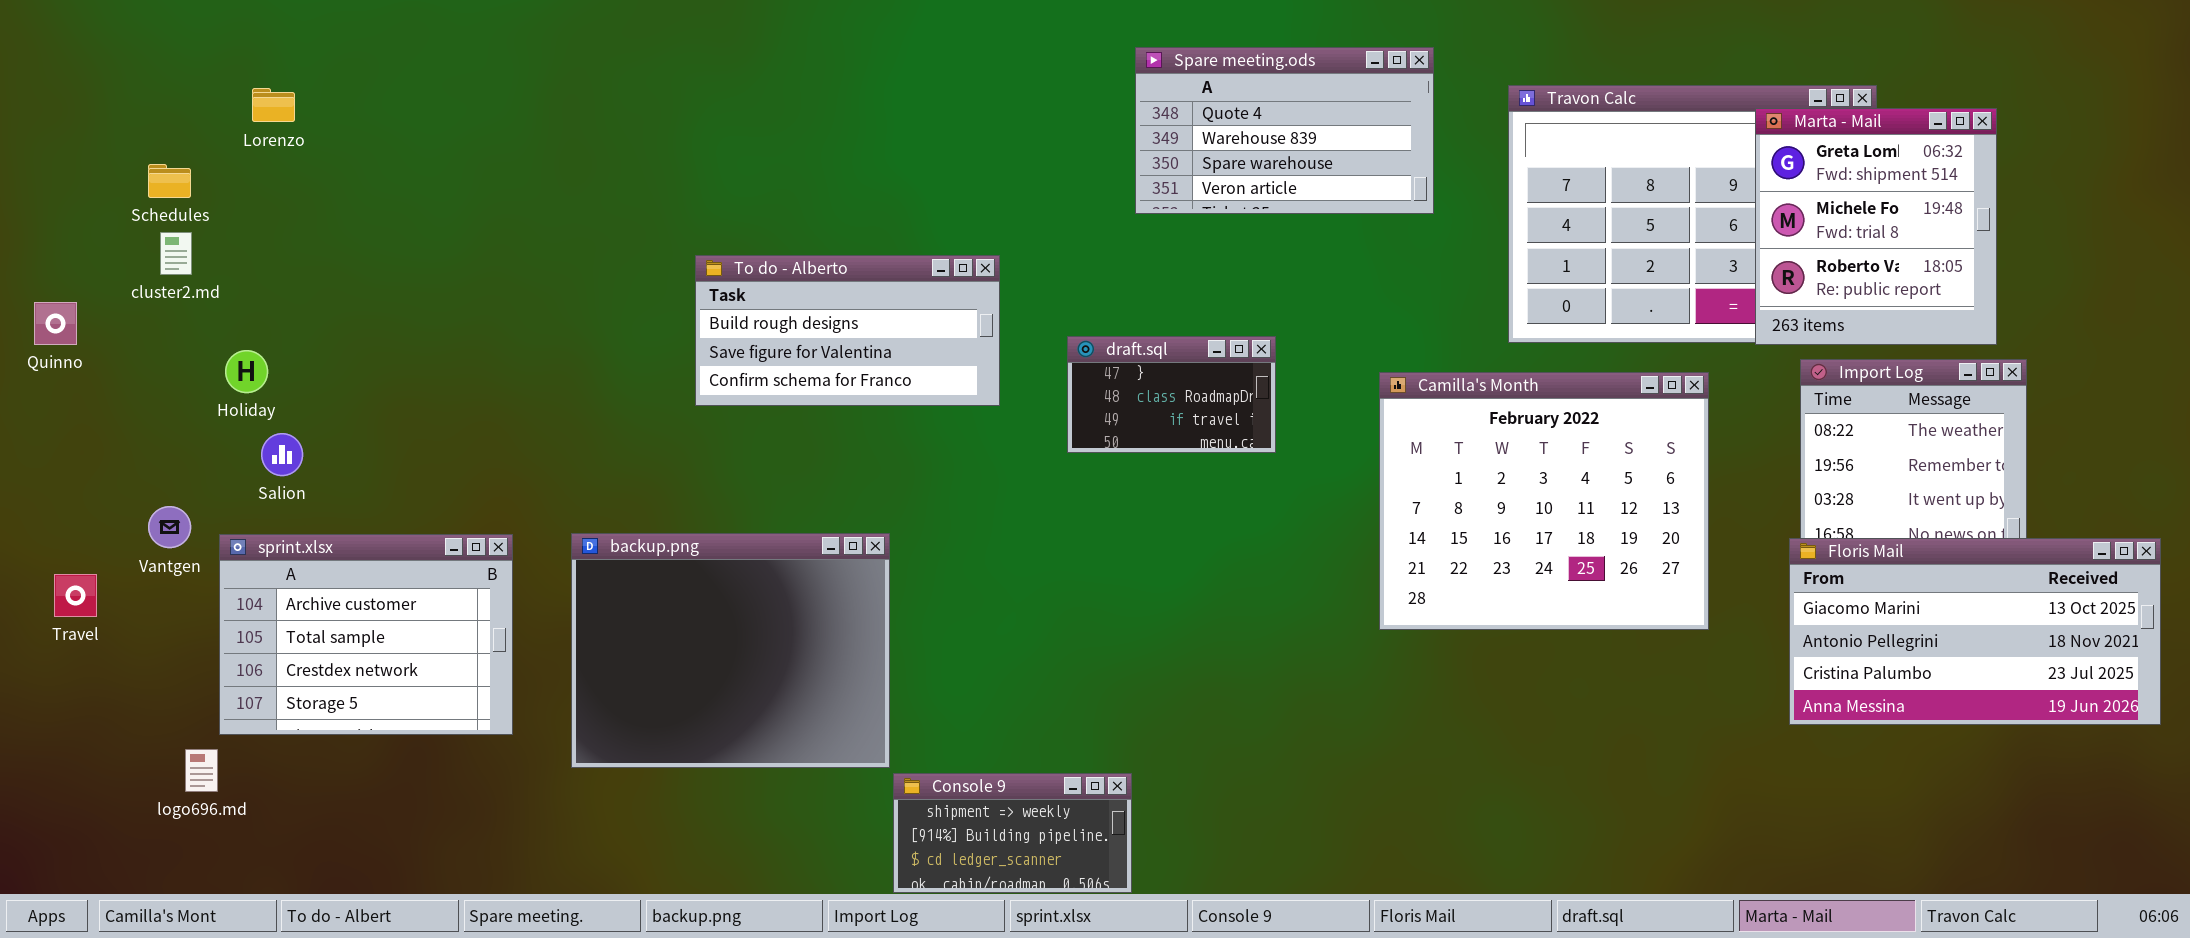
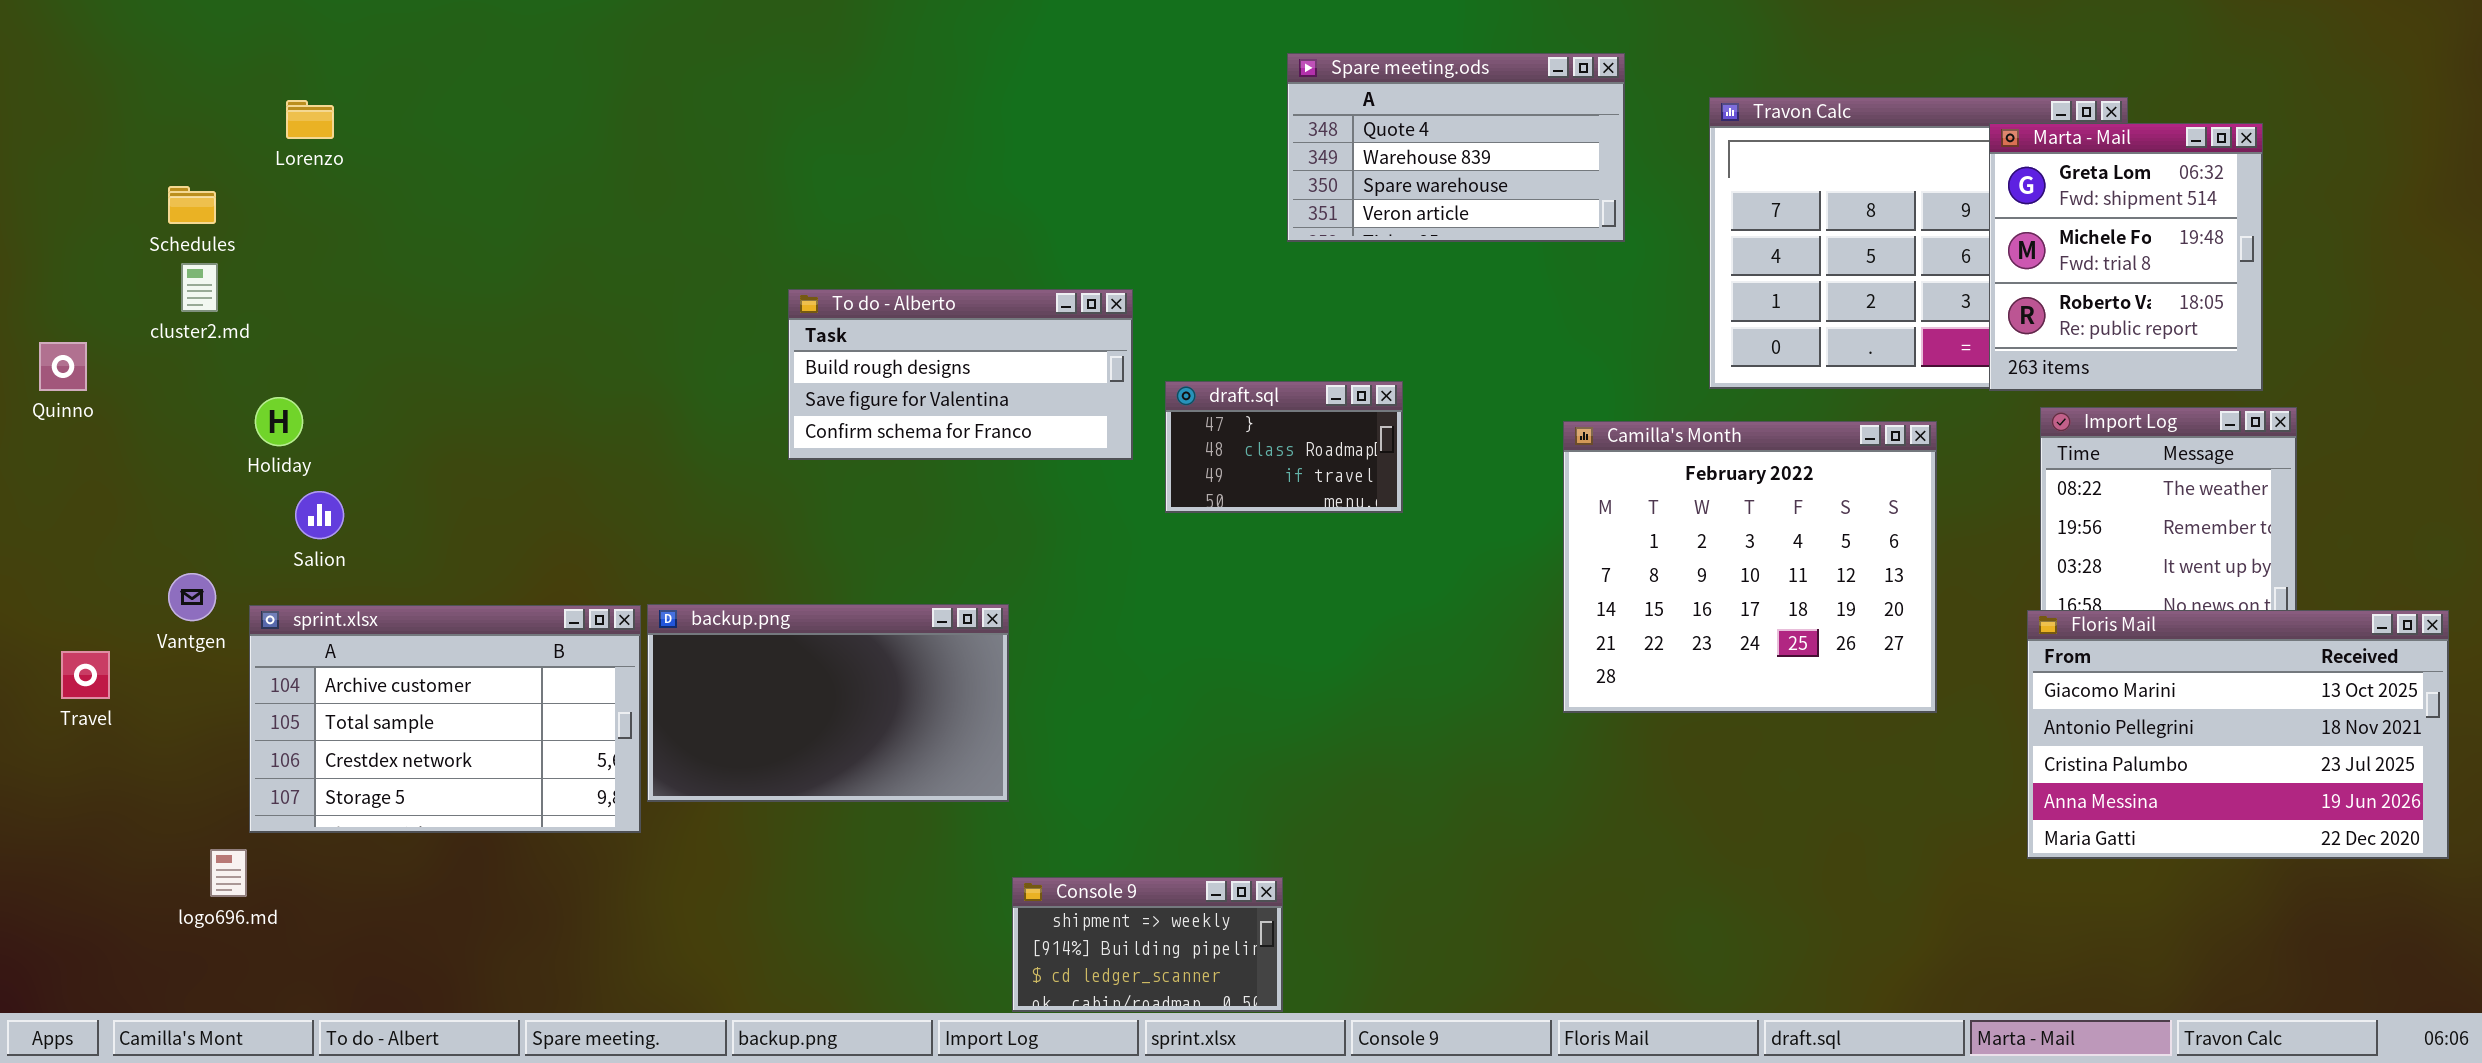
draft.sql: [1067,336,1276,453] -> [1165,381,1403,513], moved
backup.png: [571,533,890,768] -> [647,604,1009,802], resized
sprint.xlsx: [219,534,513,735] -> [249,605,641,833], resized
Floris Mail: [1789,538,2161,725] -> [2027,610,2449,859], resized

